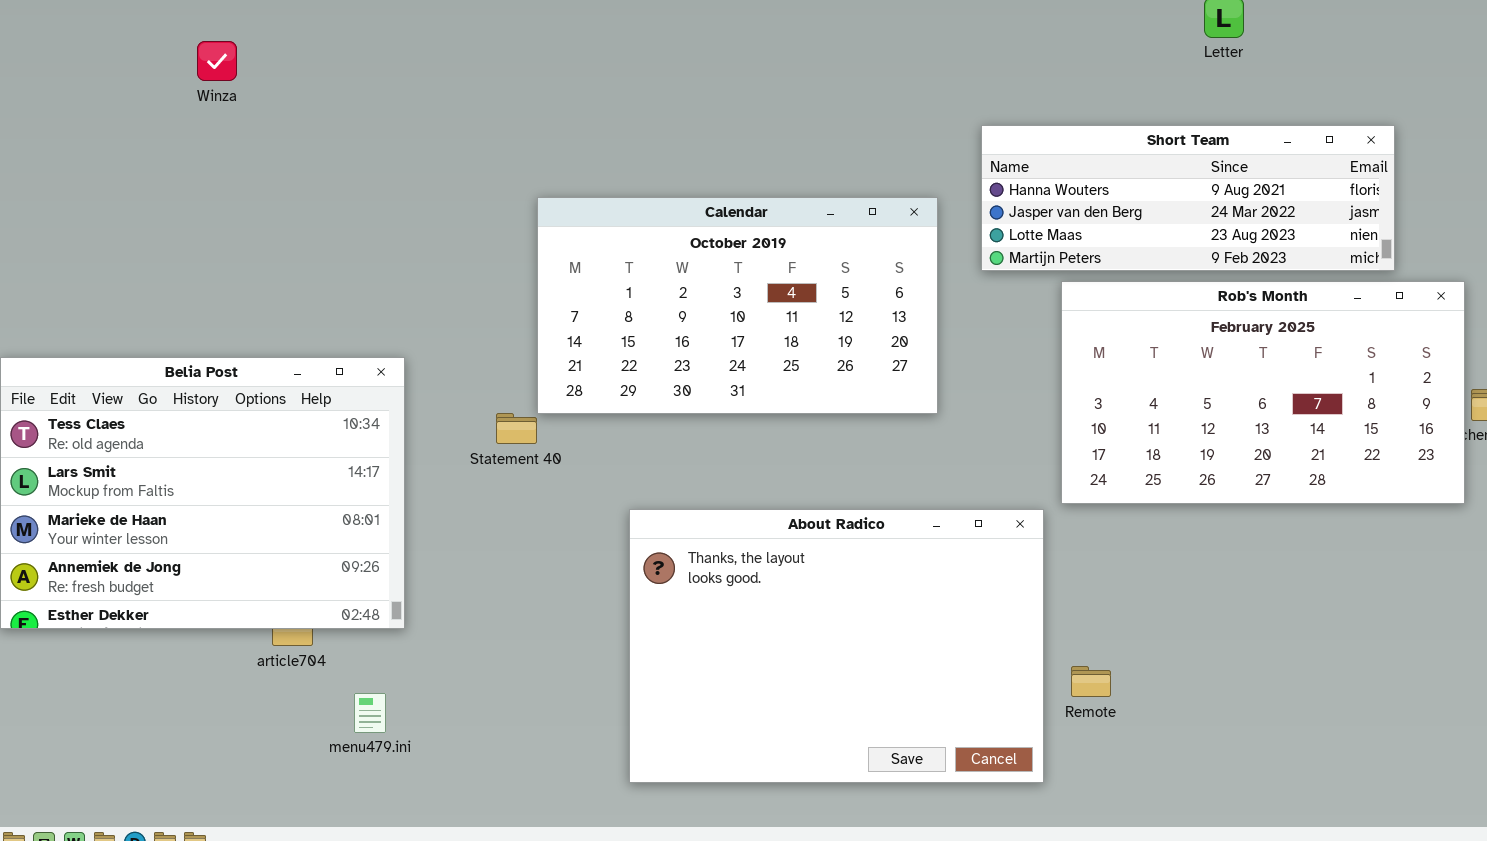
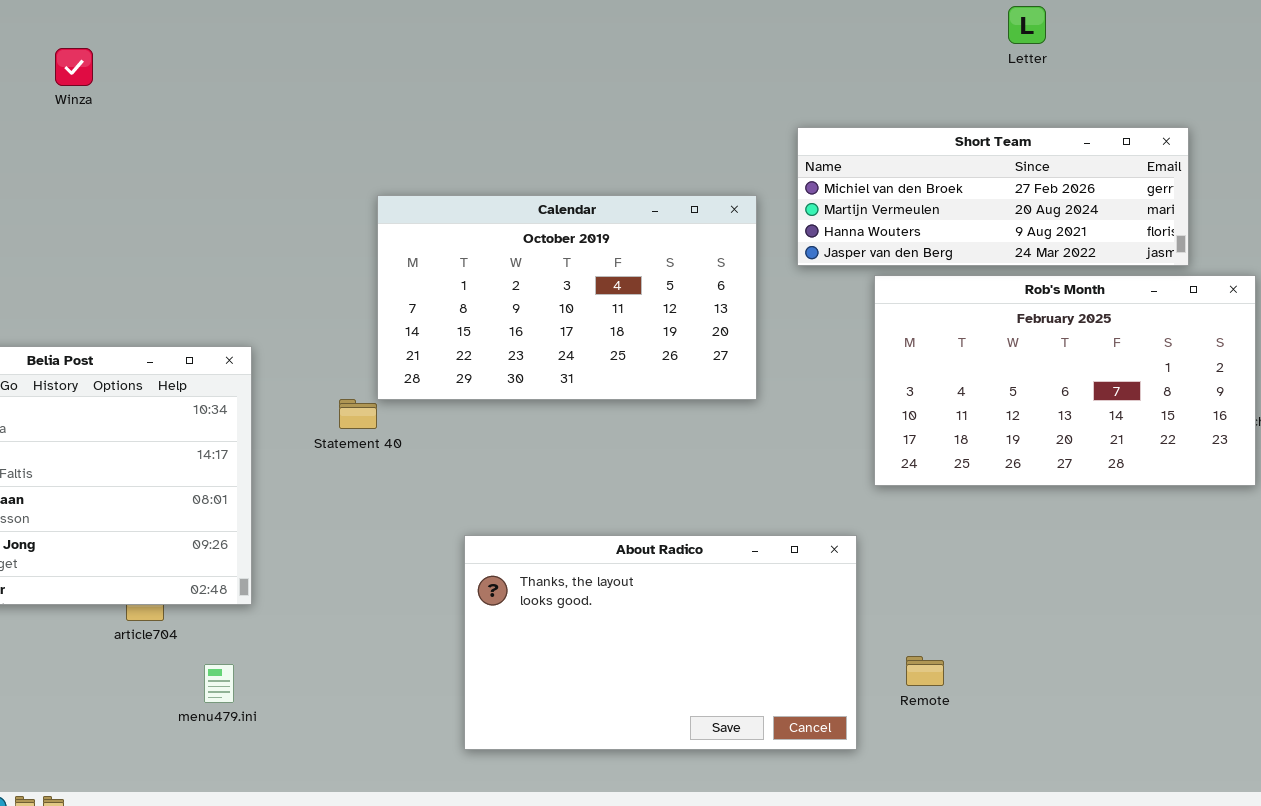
Short Team: [981,125,1395,271] -> [797,127,1189,266], scrolled up 2 rows
About Radico: [629,509,1044,783] -> [464,535,857,750], resized
Remote: [1071,666,1111,697] -> [906,656,944,686], moved

